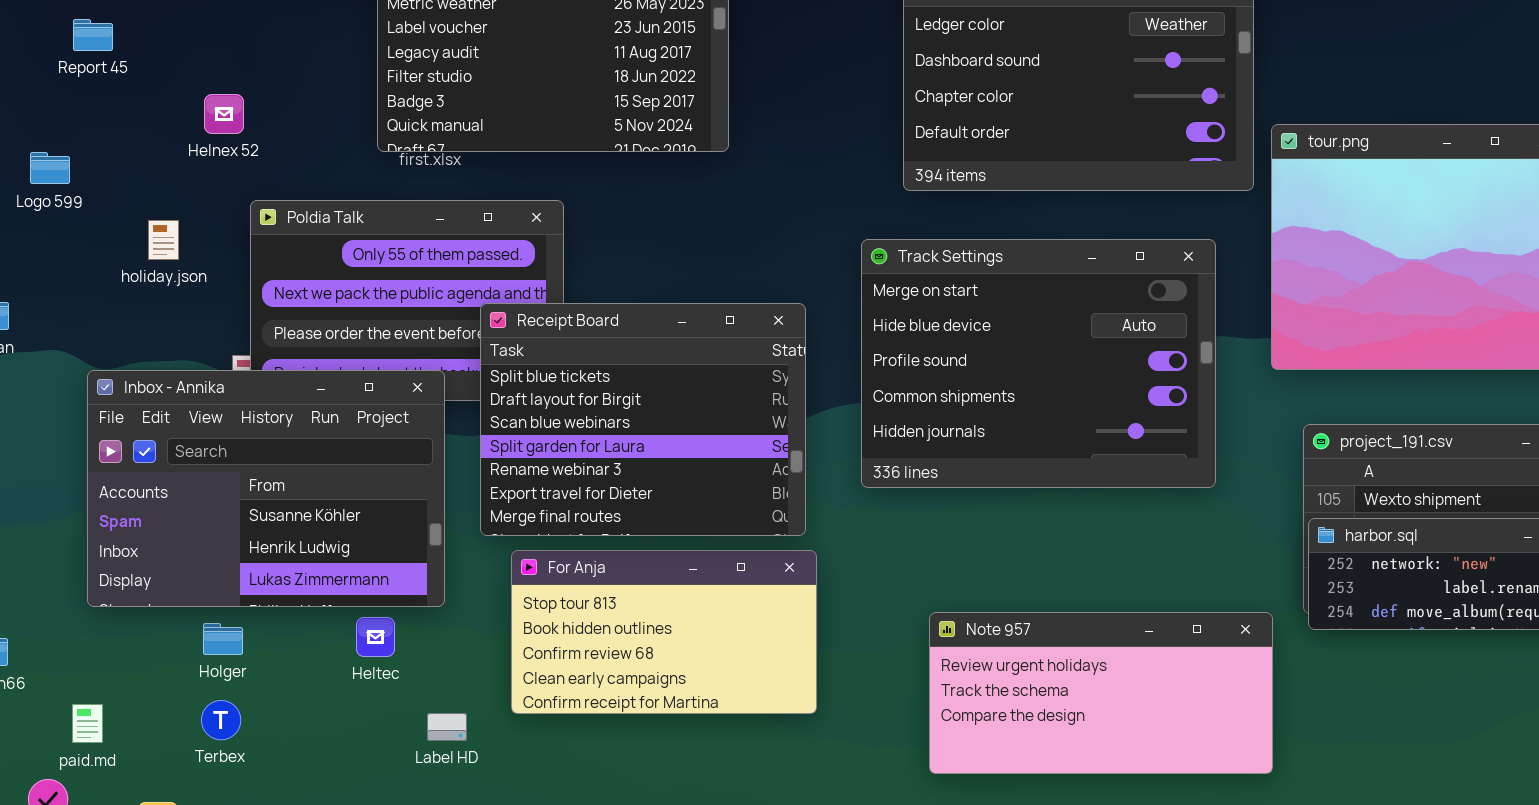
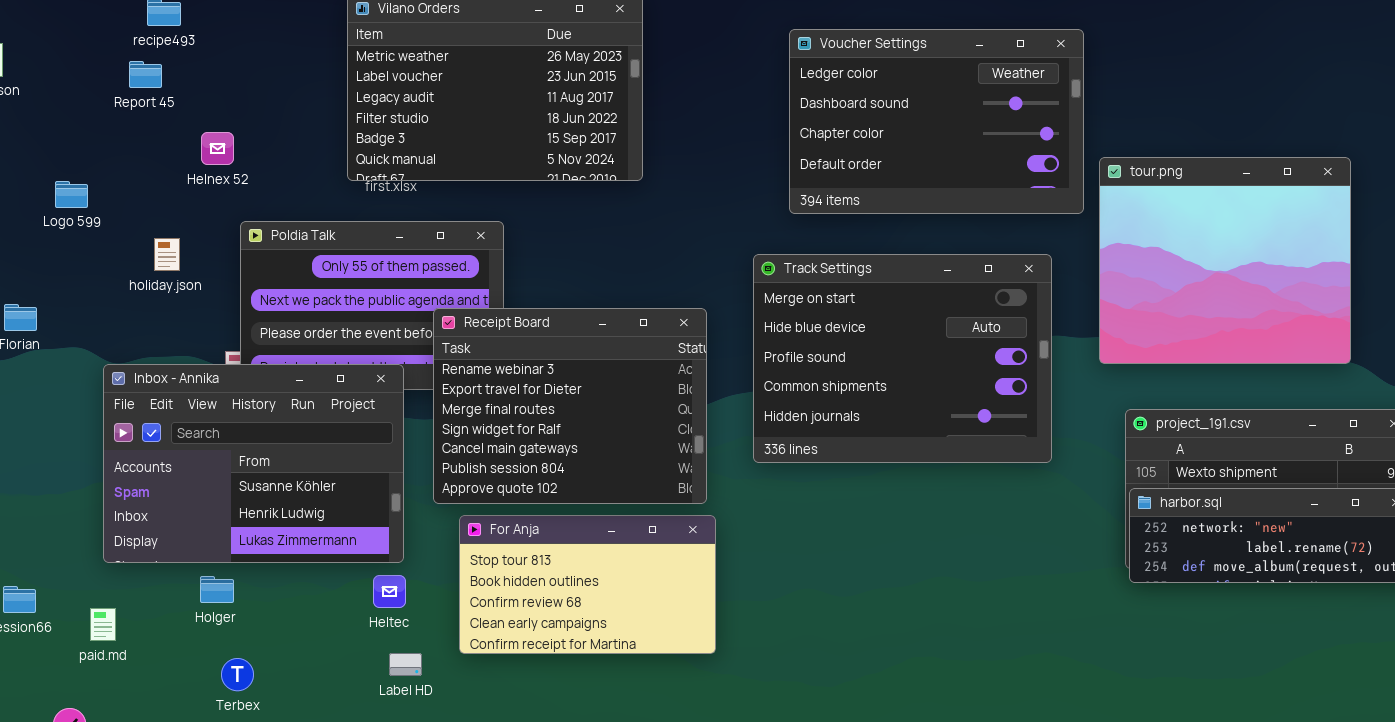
Report 45: [73,19,113,51] -> [129,61,162,88], moved
Receipt Board: [480,303,806,536] -> [433,308,707,504], scrolled down 4 rows
Note 957: [929,612,1273,774] -> none, closed
Heltec: [356,617,395,657] -> [373,575,406,608], moved
Terbex: [201,700,241,740] -> [221,658,254,691], moved
paid.md: [72,704,103,743] -> [90,608,116,641], moved

